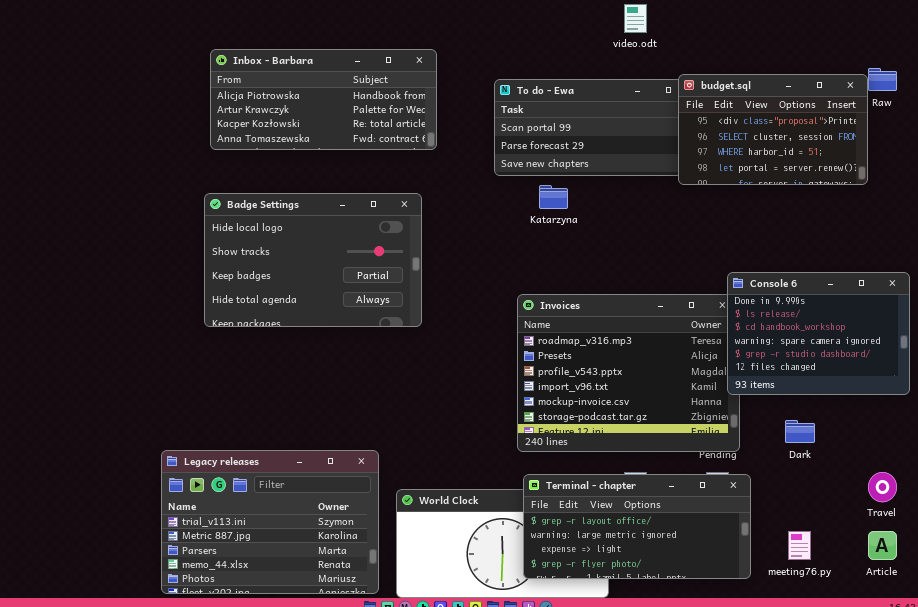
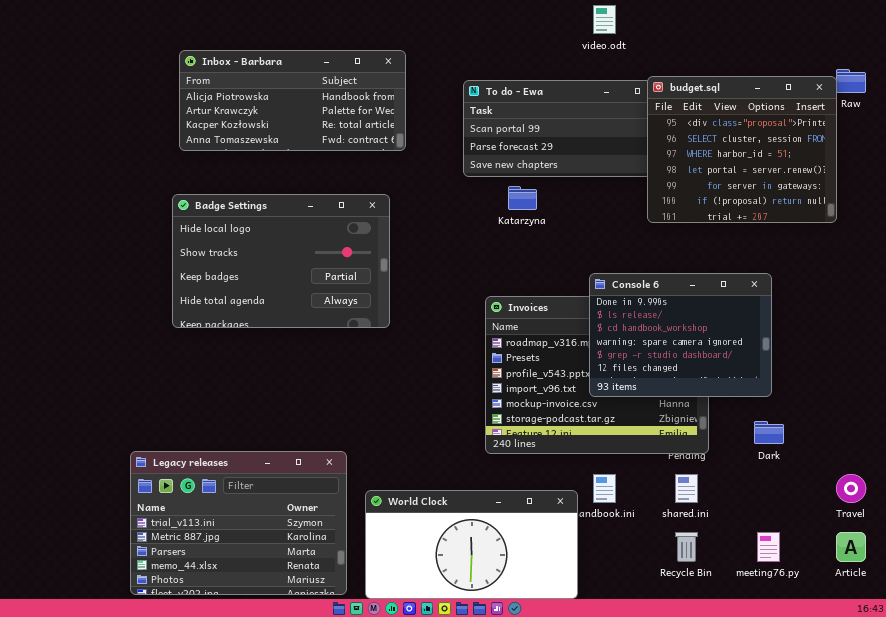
budget.sql: [678,74,868,185] -> [647,76,837,223], resized
Console 6: [727,272,910,395] -> [589,273,772,397], moved
Terminal - chapter: [523,474,751,579] -> none, closed

